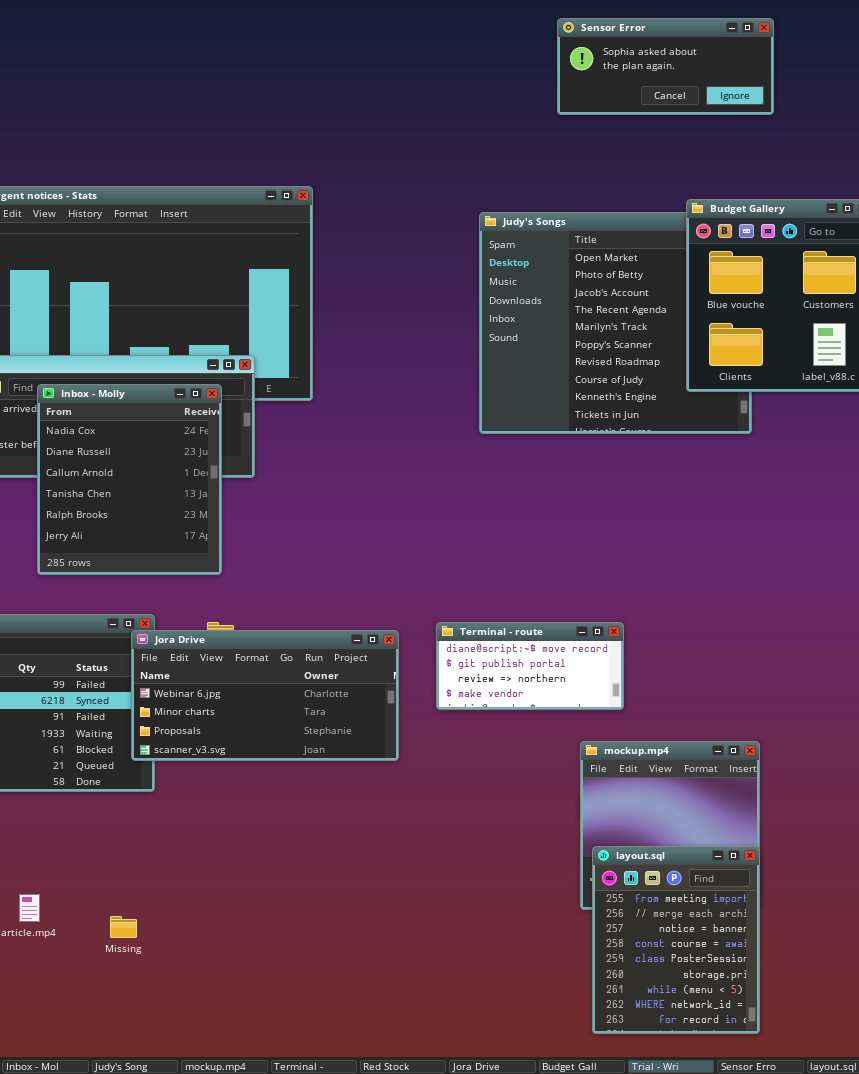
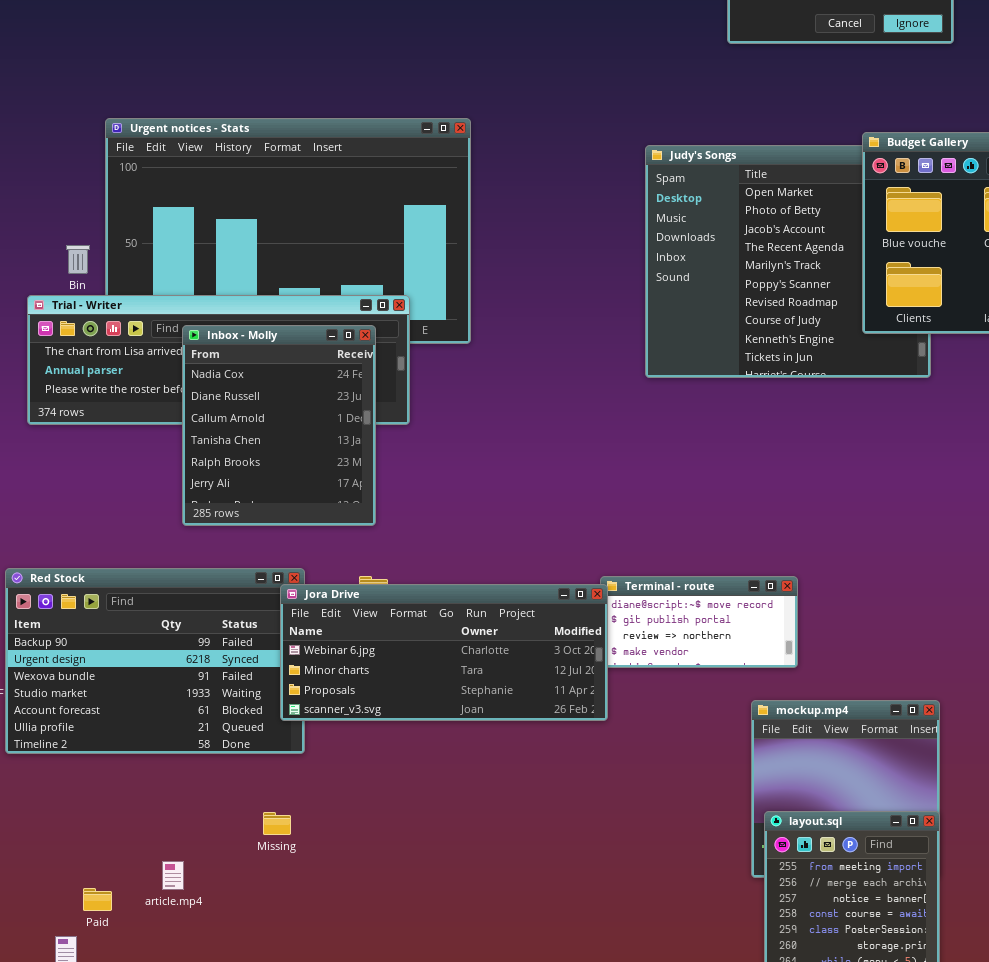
Jora Drive: [131,630,399,761] -> [280,584,608,721], resized
Missing: [110,916,137,938] -> [263,812,291,835], moved

